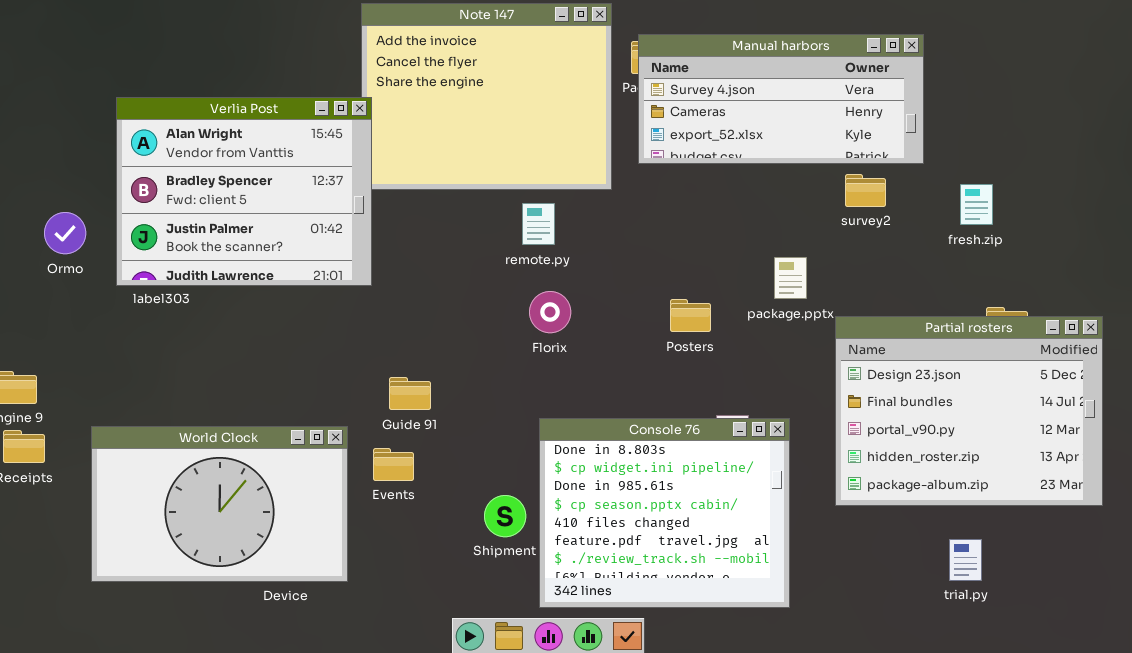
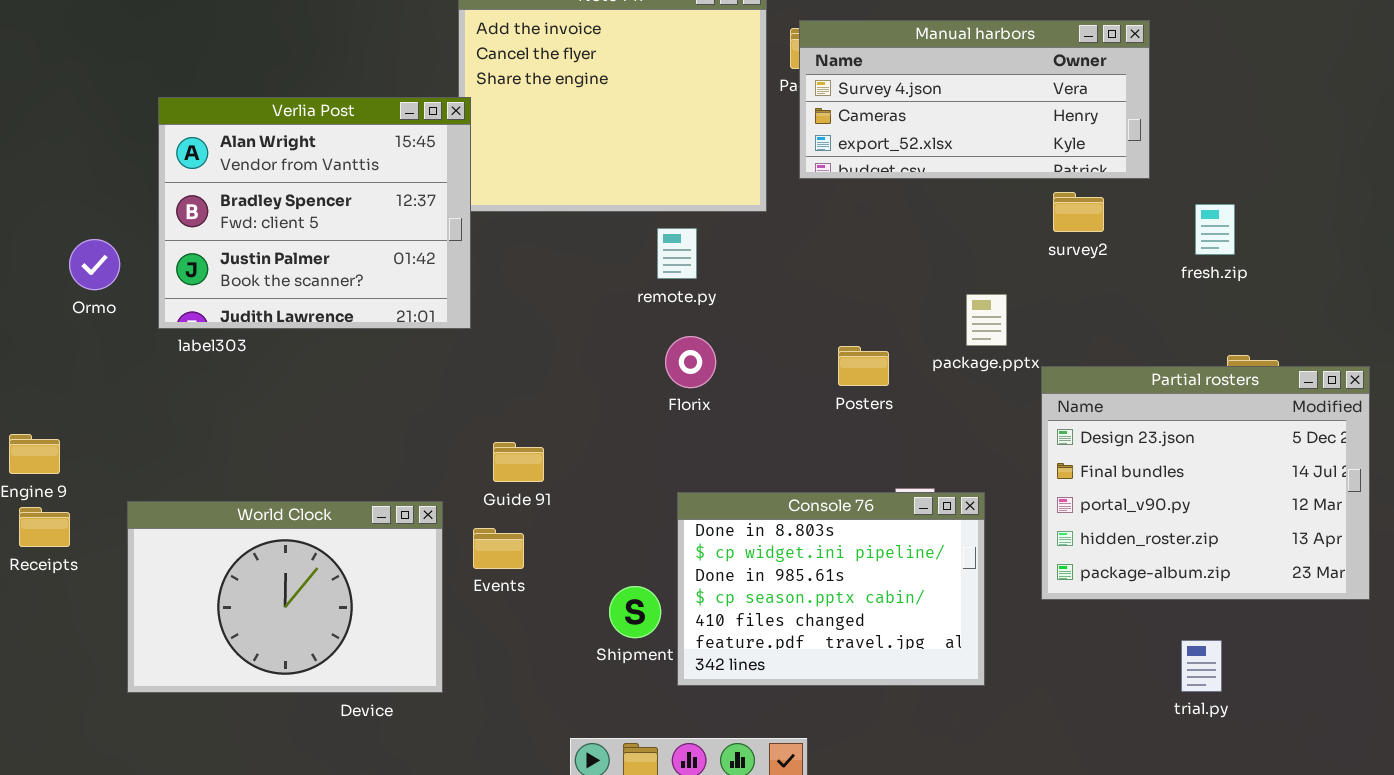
Console 76: [539,418,790,608] -> [677,492,985,686], resized

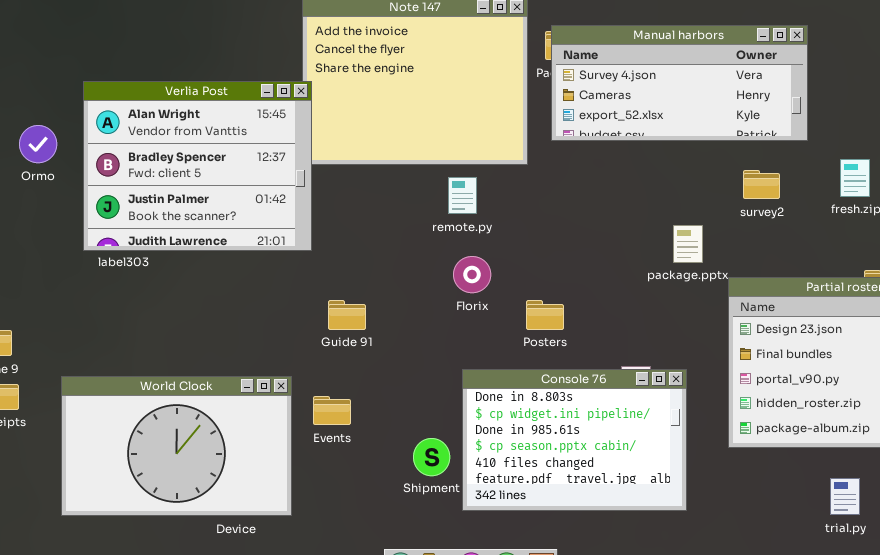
survey2: [1053,192,1104,232] -> [743,170,780,199], moved
Ormo: [69,239,120,290] -> [19,125,57,163], moved
Posters: [838,346,889,386] -> [526,300,564,330], moved
Guide 91: [493,442,544,482] -> [328,300,366,330], moved

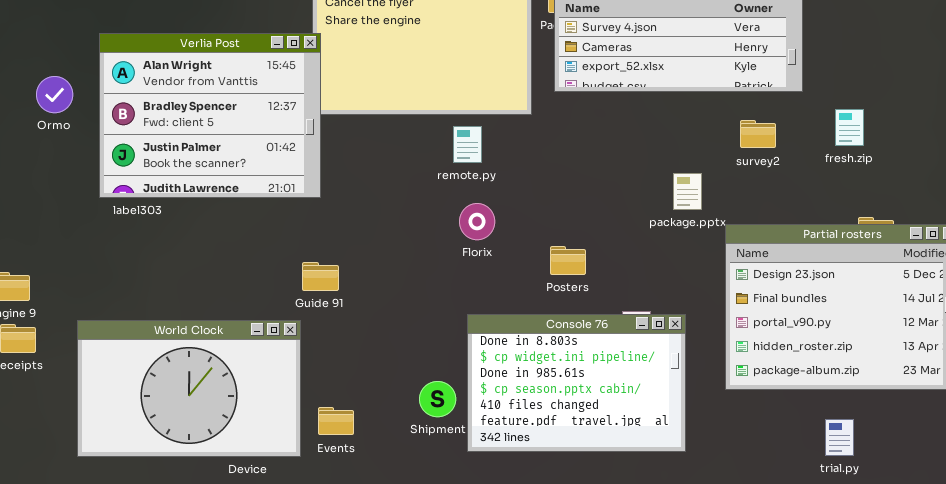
Guide 91: [328,300,366,330] -> [302,262,339,291], moved
Posters: [526,300,564,330] -> [550,246,586,275], moved
Events: [313,396,351,425] -> [318,407,354,435], moved

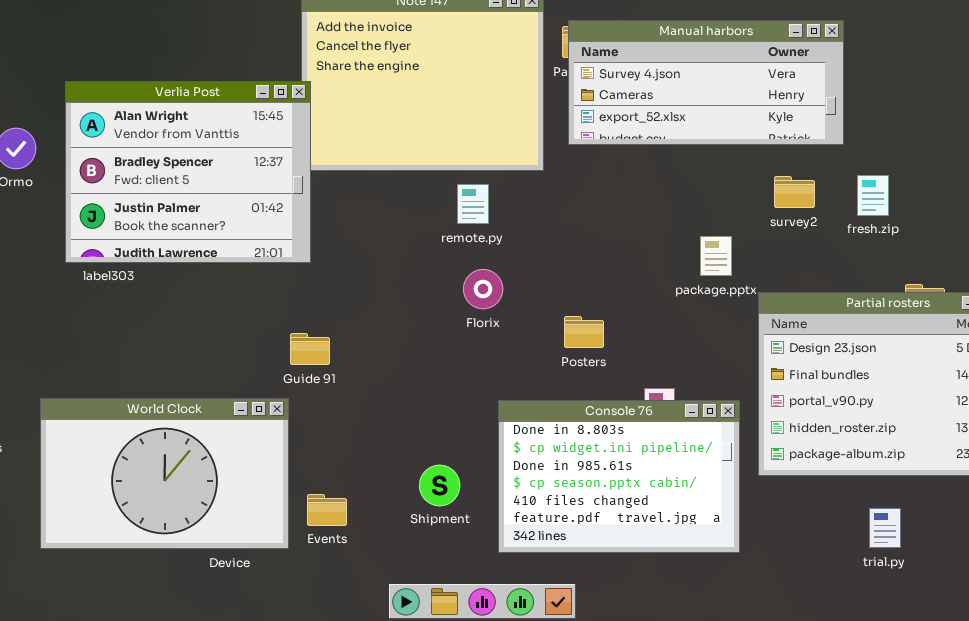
fresh.zip: [835,109,864,146] -> [857,175,889,216], moved
Console 76: [467,314,686,452] -> [498,400,740,553], moved

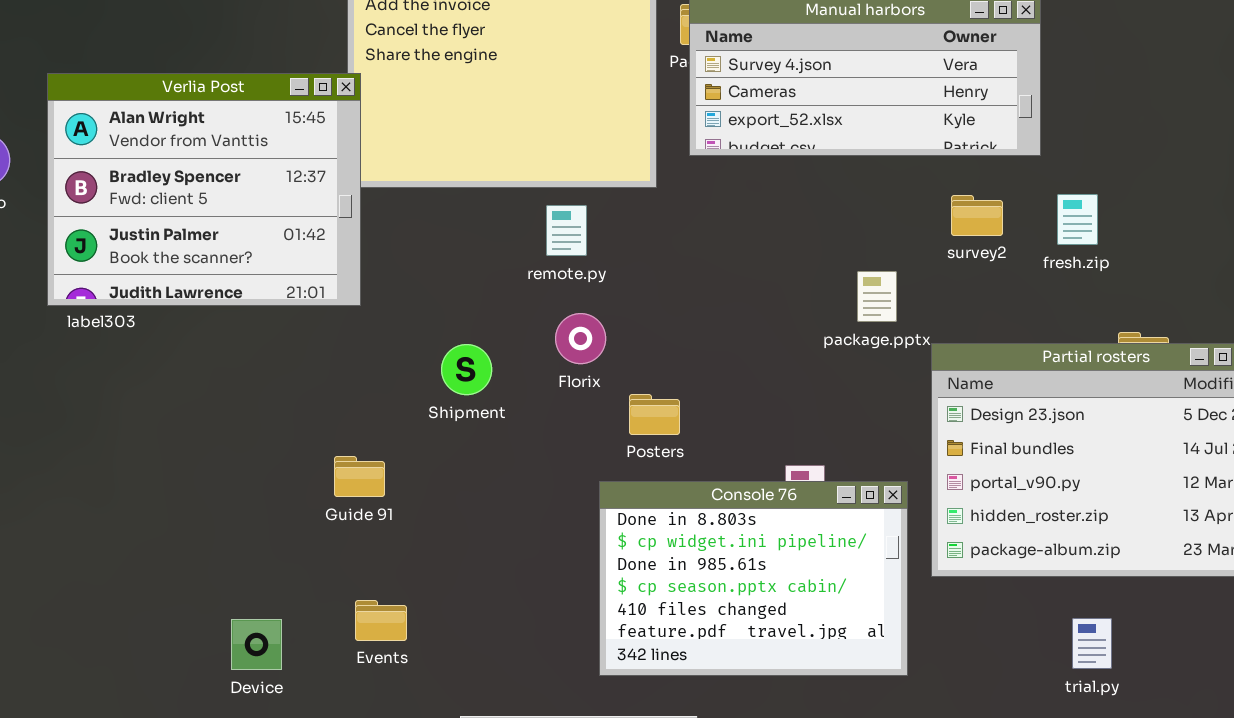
Posters: [564,316,604,348] -> [629,394,680,435], moved
Guide 91: [290,333,330,365] -> [334,456,385,497], moved
World Clock: [40,398,289,549] -> none, closed
Shipment: [419,465,460,506] -> [441,344,492,395], moved

